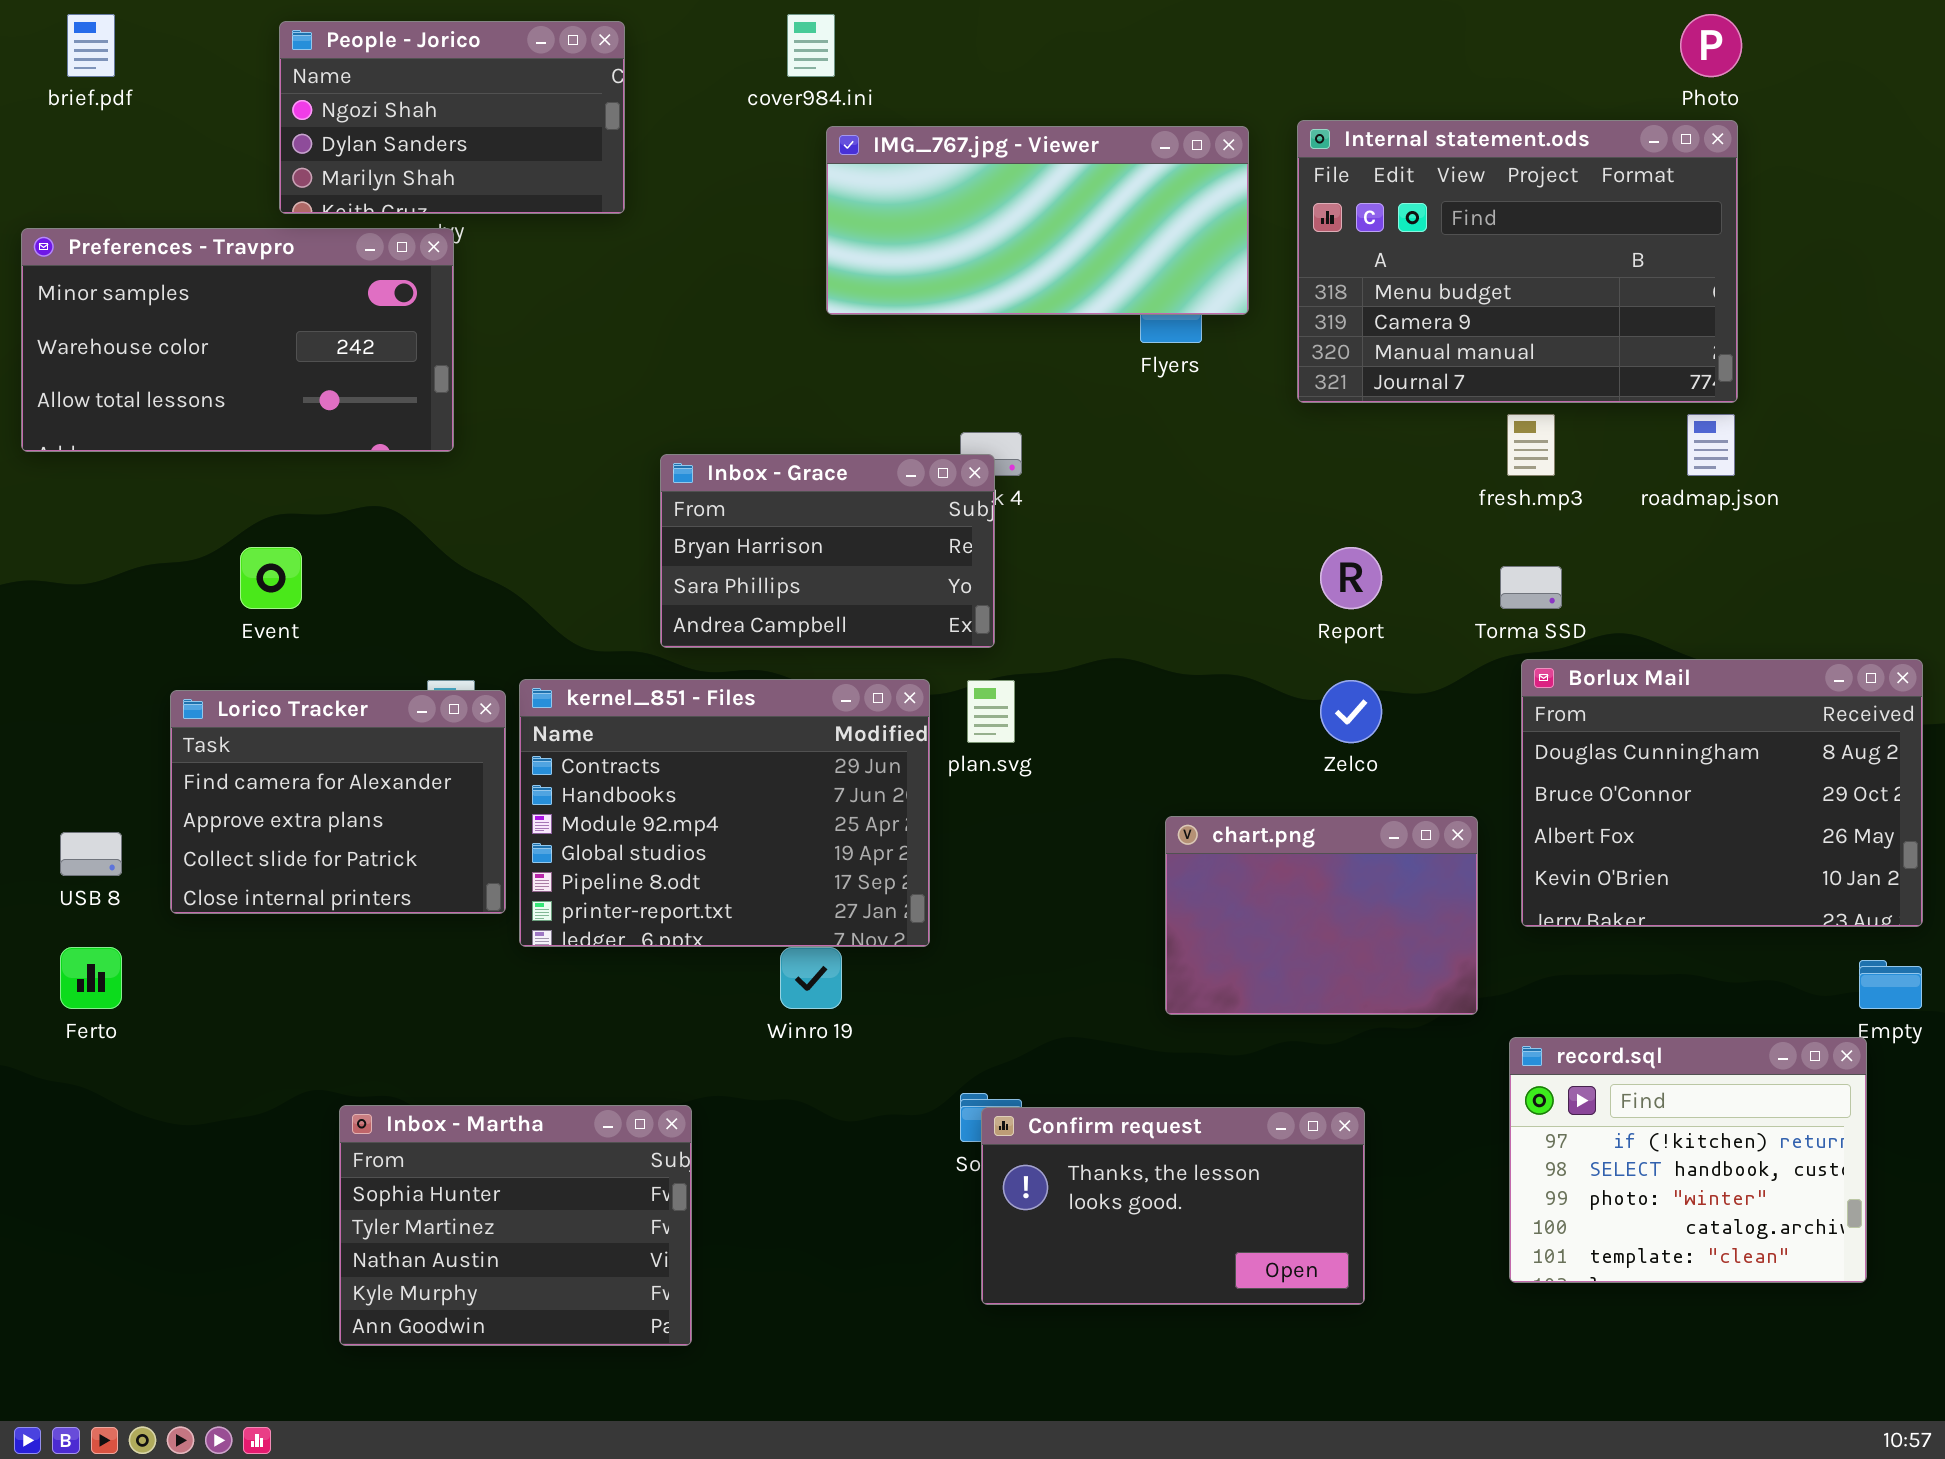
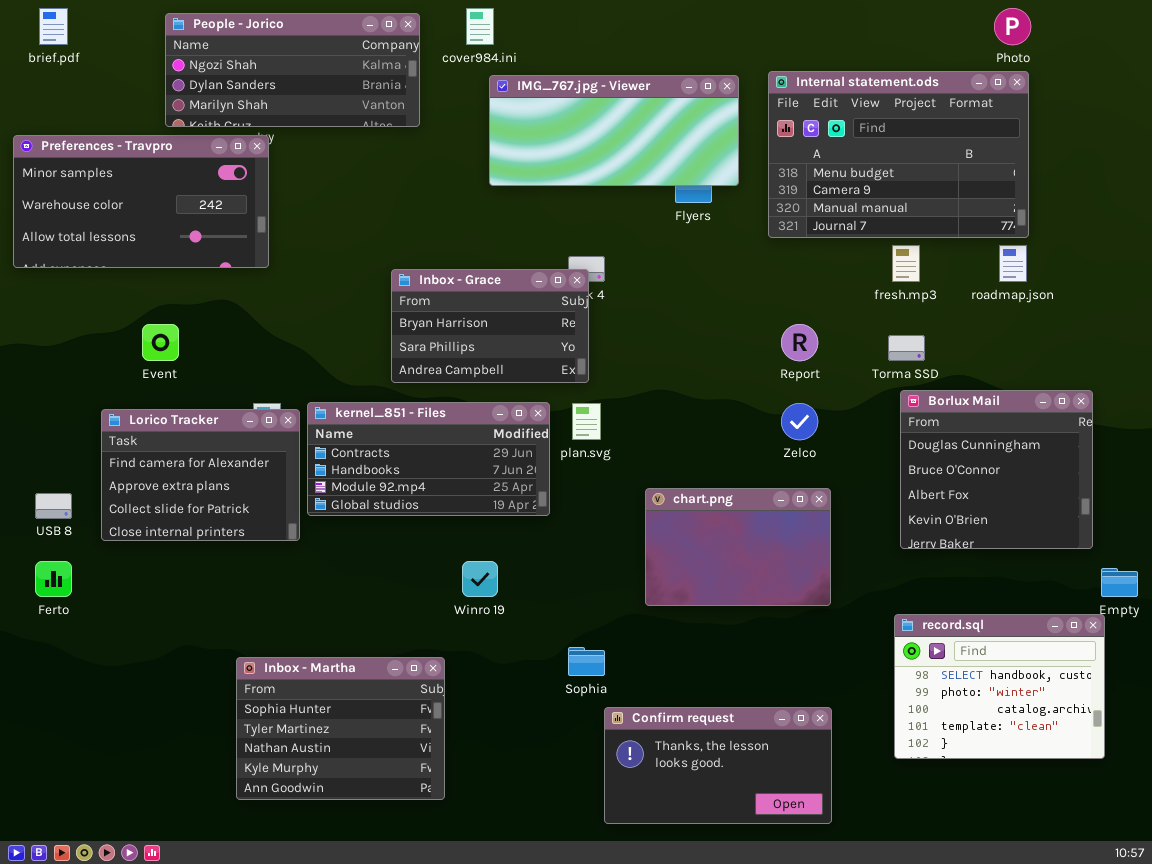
People - Jorico: [279,21,625,214] -> [165,13,420,127], resized
Borlux Mail: [1521,659,1923,927] -> [900,390,1093,549], resized
kernel_851 - Files: [519,679,930,947] -> [307,402,550,516], resized
chart.png: [1165,816,1478,1015] -> [645,488,831,606], moved
record.sql: [1509,1037,1867,1283] -> [894,614,1105,759], scrolled down 1 row
Inbox - Martha: [339,1105,692,1346] -> [236,657,445,800], moved
Confirm request: [981,1107,1365,1305] -> [604,707,832,824], moved

